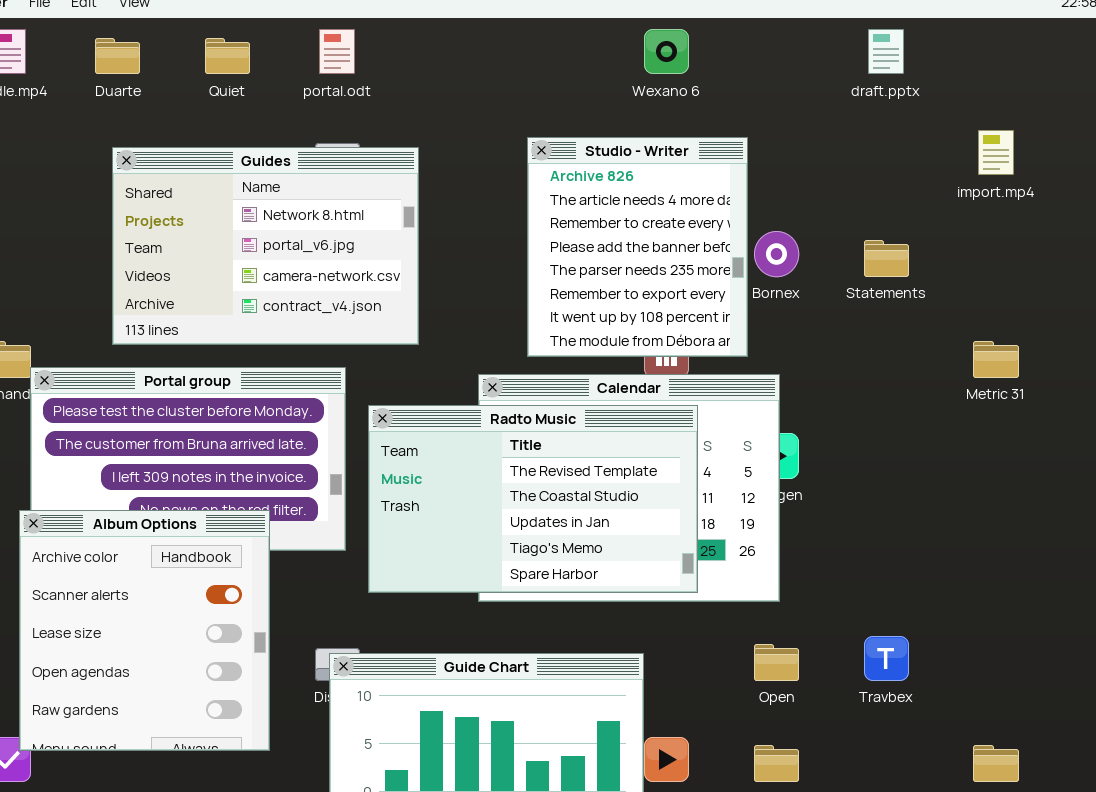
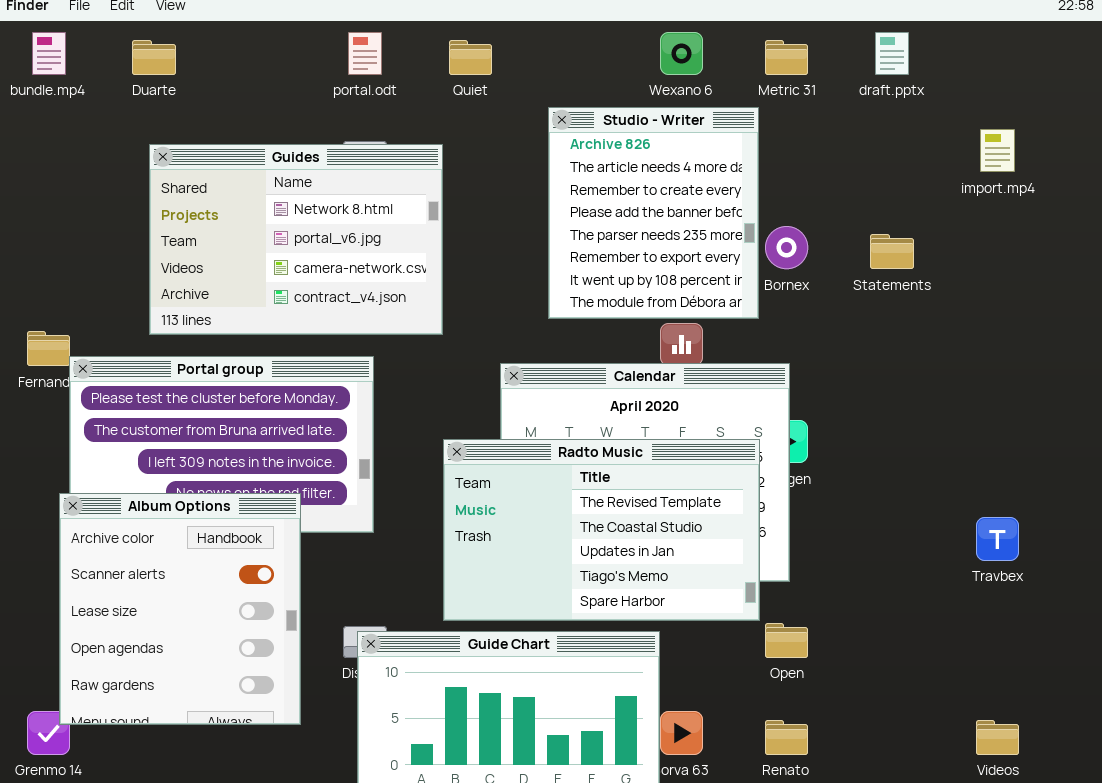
Quiet: [205,38,250,74] -> [449,40,492,75], moved
Studio - Writer: [527,137,748,357] -> [548,107,759,319], moved
Metric 31: [973,341,1019,378] -> [765,40,808,75], moved
Radto Music: [368,405,698,593] -> [443,439,760,621], moved
Travbex: [864,636,909,681] -> [976,517,1019,561], moved

